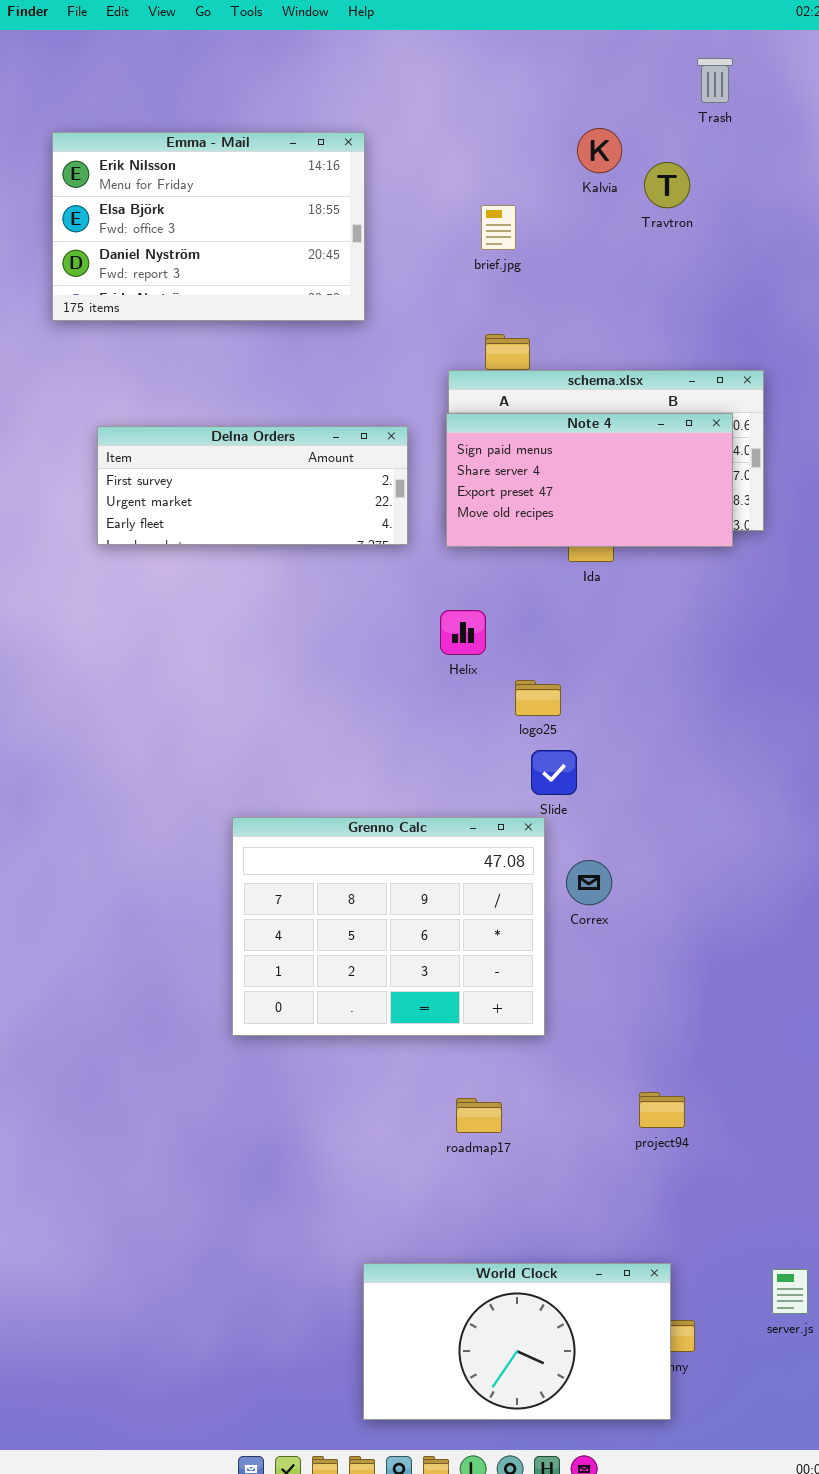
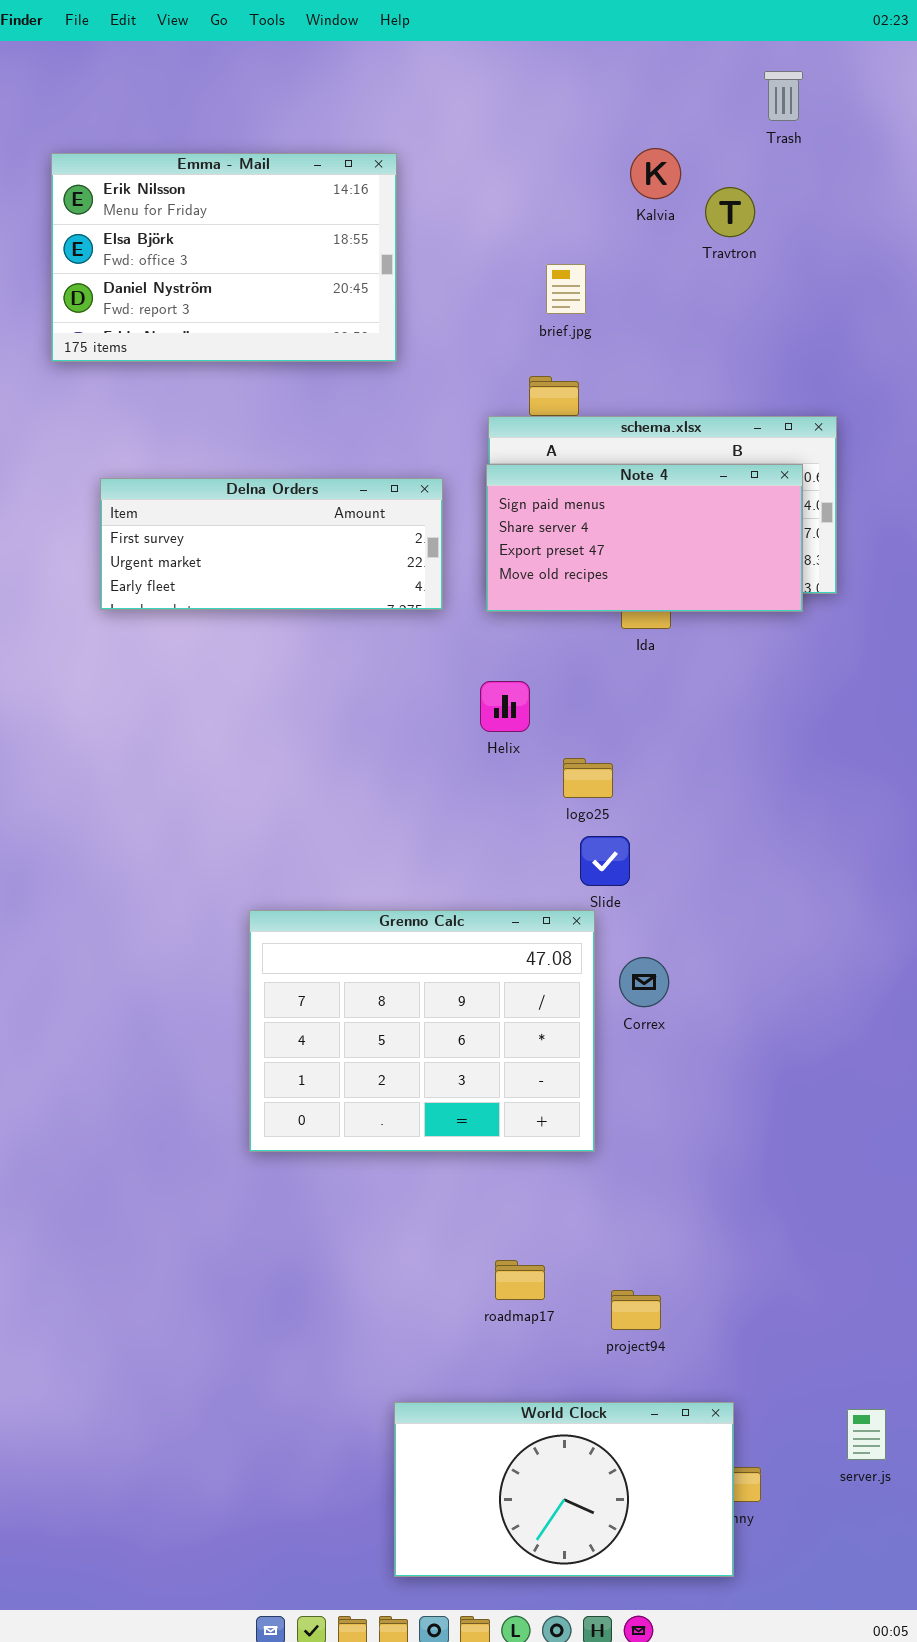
brief.jpg: [481,205,516,250] -> [546,264,586,314], moved
project94: [639,1092,685,1128] -> [611,1290,661,1330], moved
roadmap17: [456,1098,502,1133] -> [495,1260,545,1300], moved

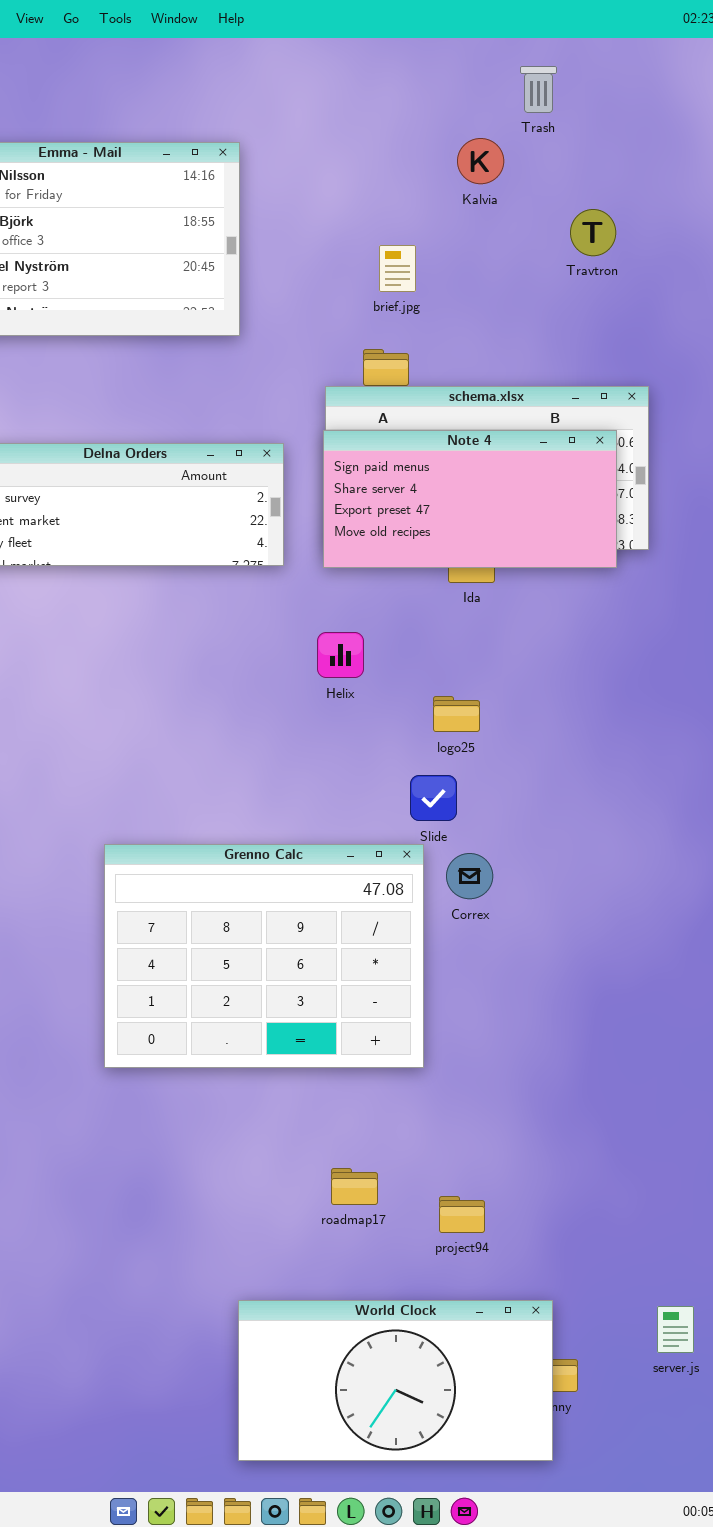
Trash: [764,71,803,121] -> [520,66,557,113], moved
Travtron: [705,187,755,237] -> [570,209,616,256], moved
logo25: [563,758,613,798] -> [433,696,480,732], moved
Correx: [619,957,669,1007] -> [446,853,493,899], moved

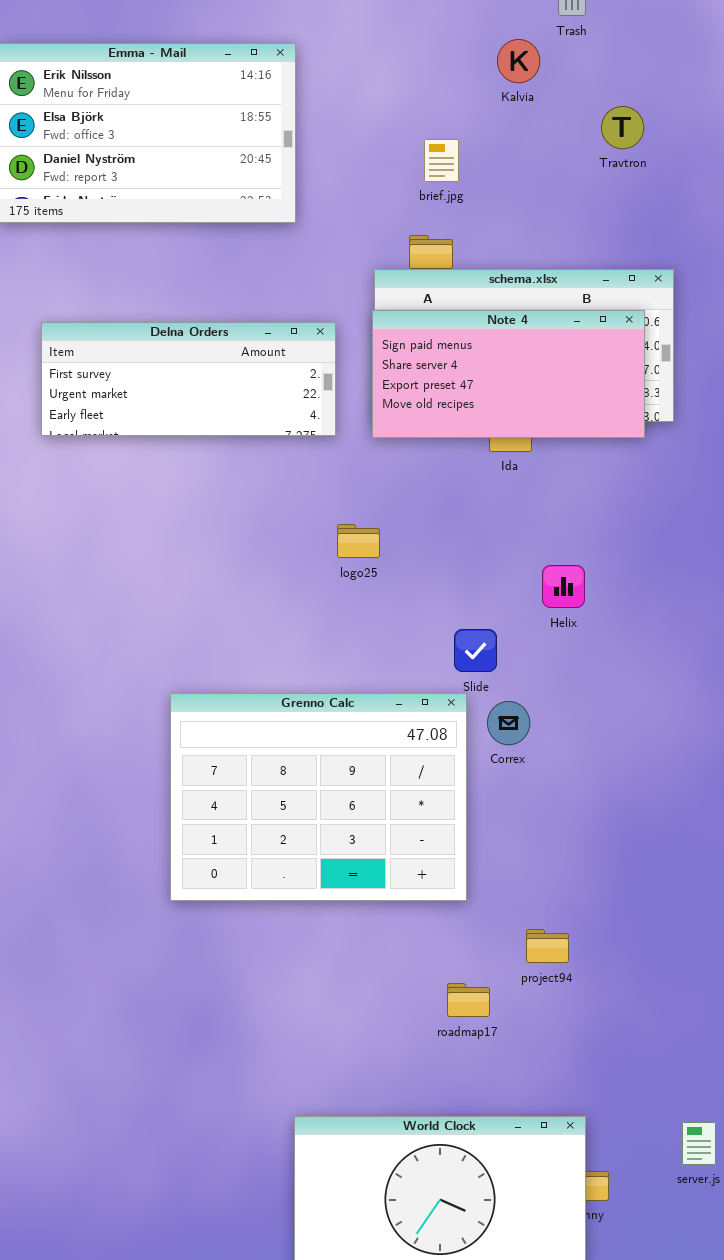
Helix: [317,632,364,678] -> [542,565,585,608], moved
logo25: [433,696,480,732] -> [337,524,380,558], moved
roadmap17: [331,1168,378,1205] -> [447,983,490,1017], moved
project94: [439,1196,485,1233] -> [526,929,569,963], moved

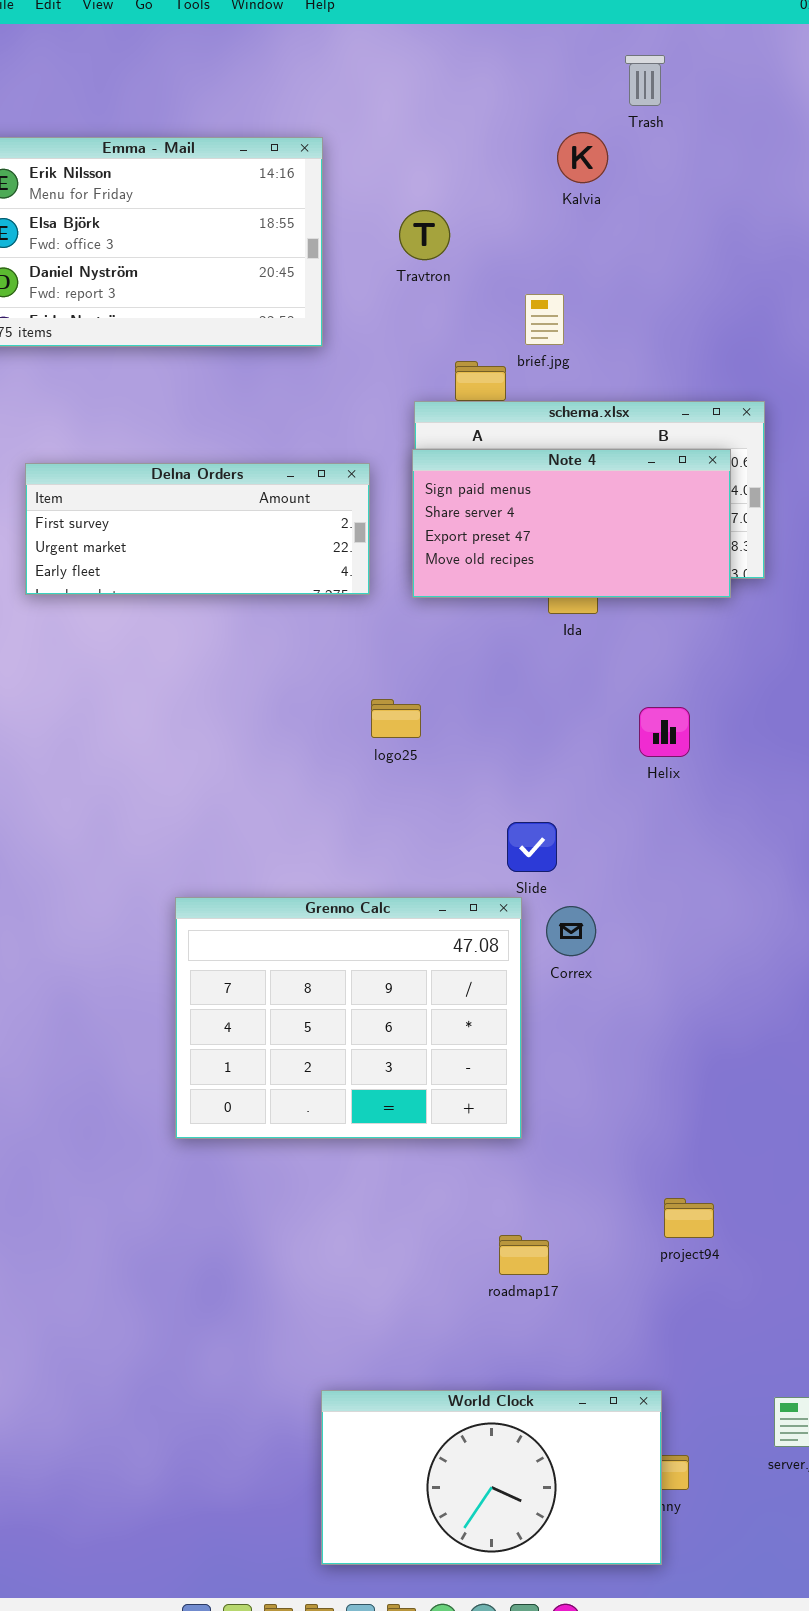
Travtron: [601,106,644,149] -> [399,210,450,260], moved
brief.jpg: [424,139,459,182] -> [525,294,564,345], moved
Helix: [542,565,585,608] -> [639,707,690,757], moved
project94: [526,929,569,963] -> [664,1198,714,1238], moved

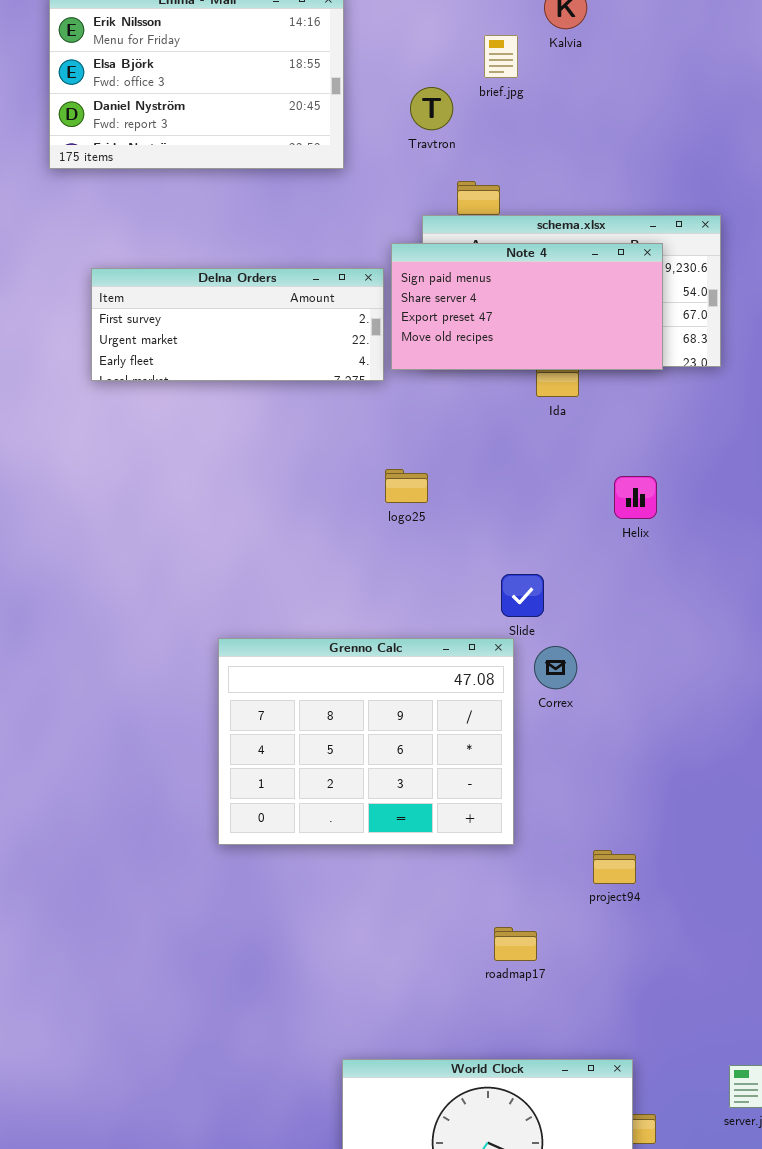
Travtron: [399,210,450,260] -> [410,87,453,130], moved
brief.jpg: [525,294,564,345] -> [484,35,518,78], moved
Note 4: [412,449,731,598] -> [391,243,663,370], moved
project94: [664,1198,714,1238] -> [593,850,636,884], moved

